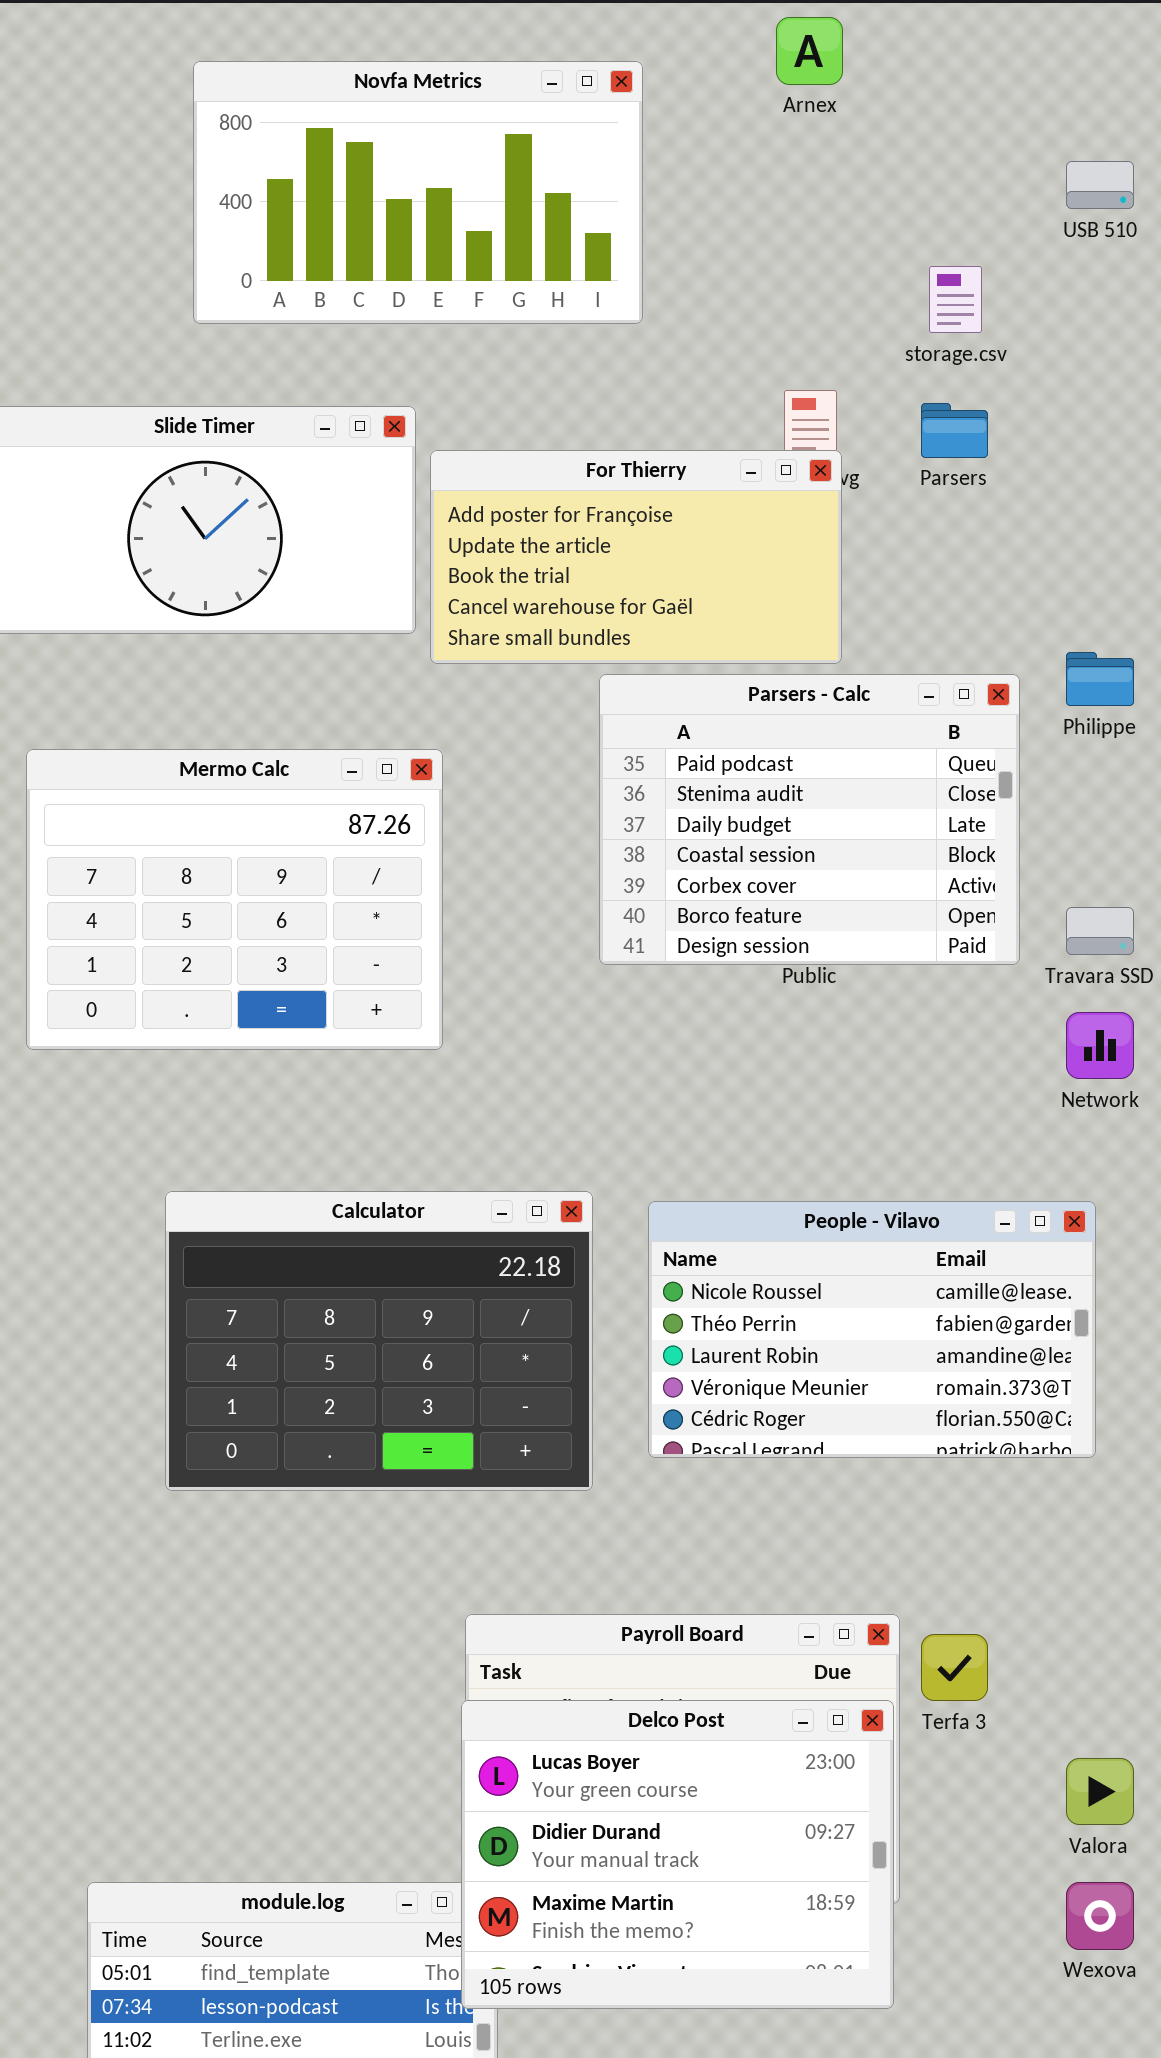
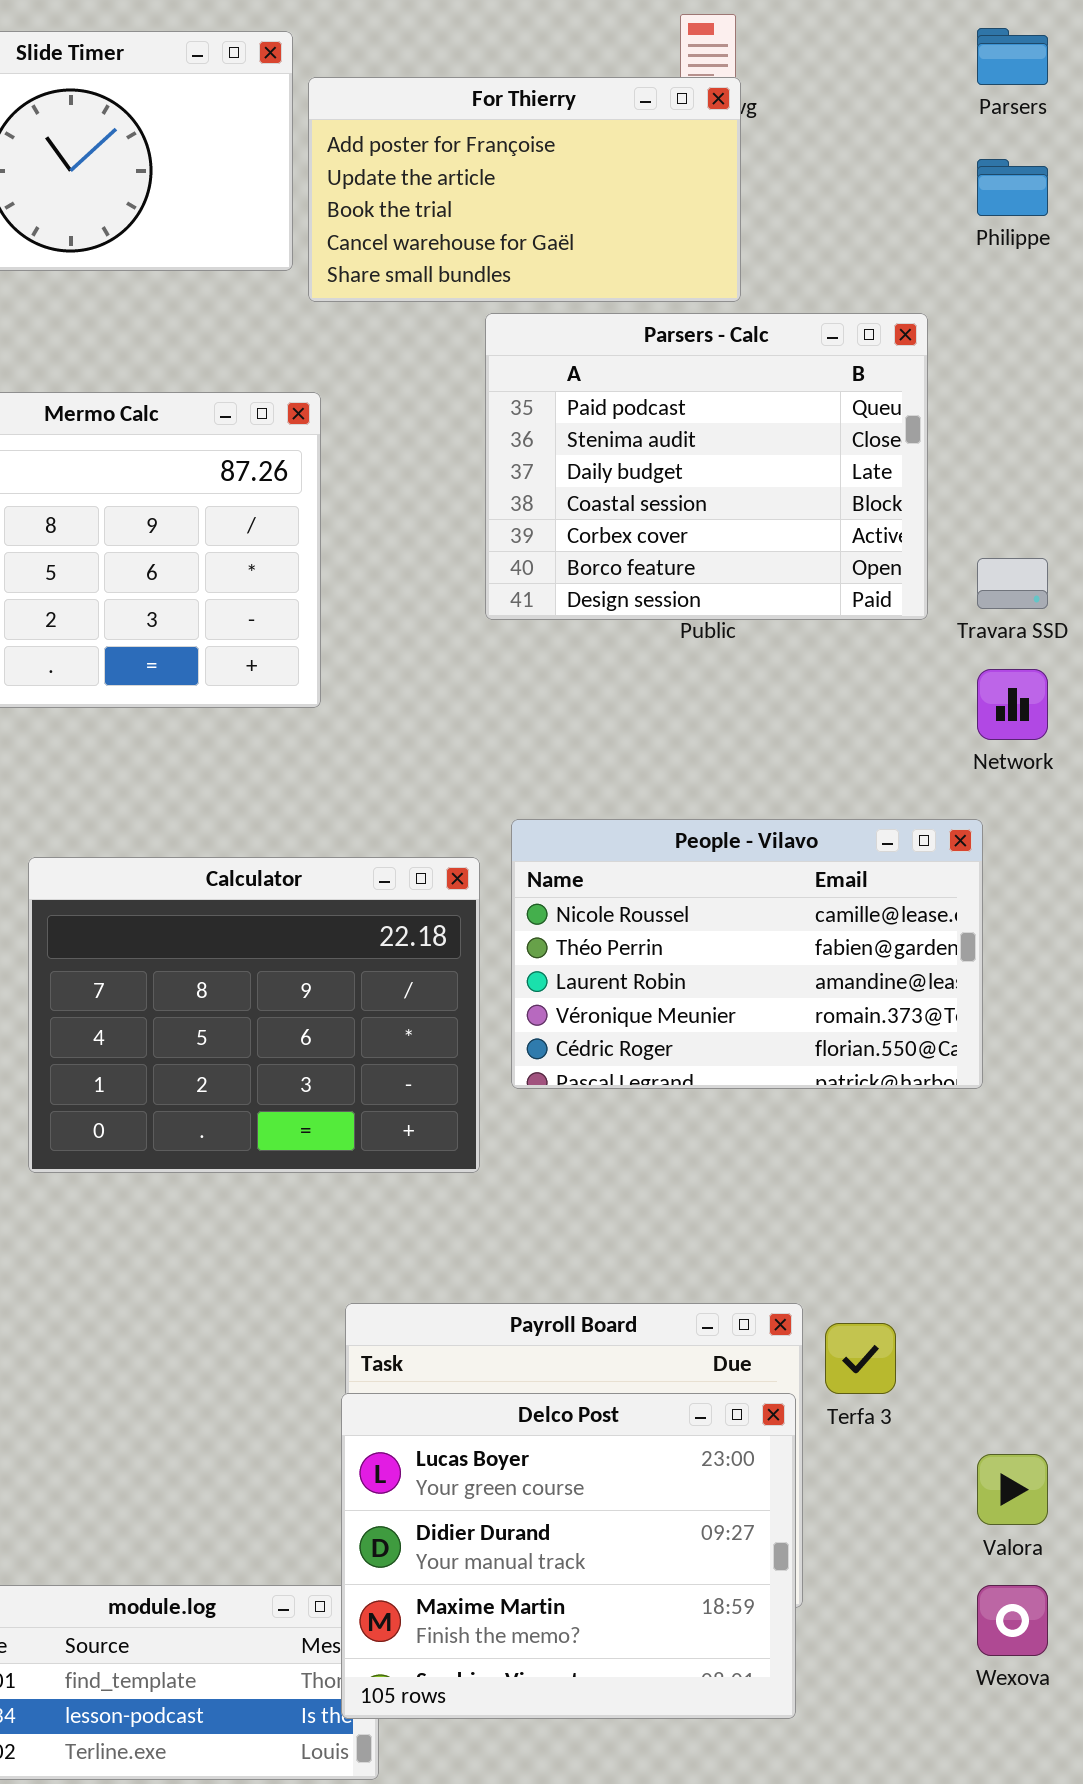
Parsers: [921,403,988,458] -> [977,28,1048,85], moved
Philippe: [1066,652,1134,706] -> [977,159,1048,216], moved
People - Vilavo: [648,1201,1096,1458] -> [511,819,983,1089], moved

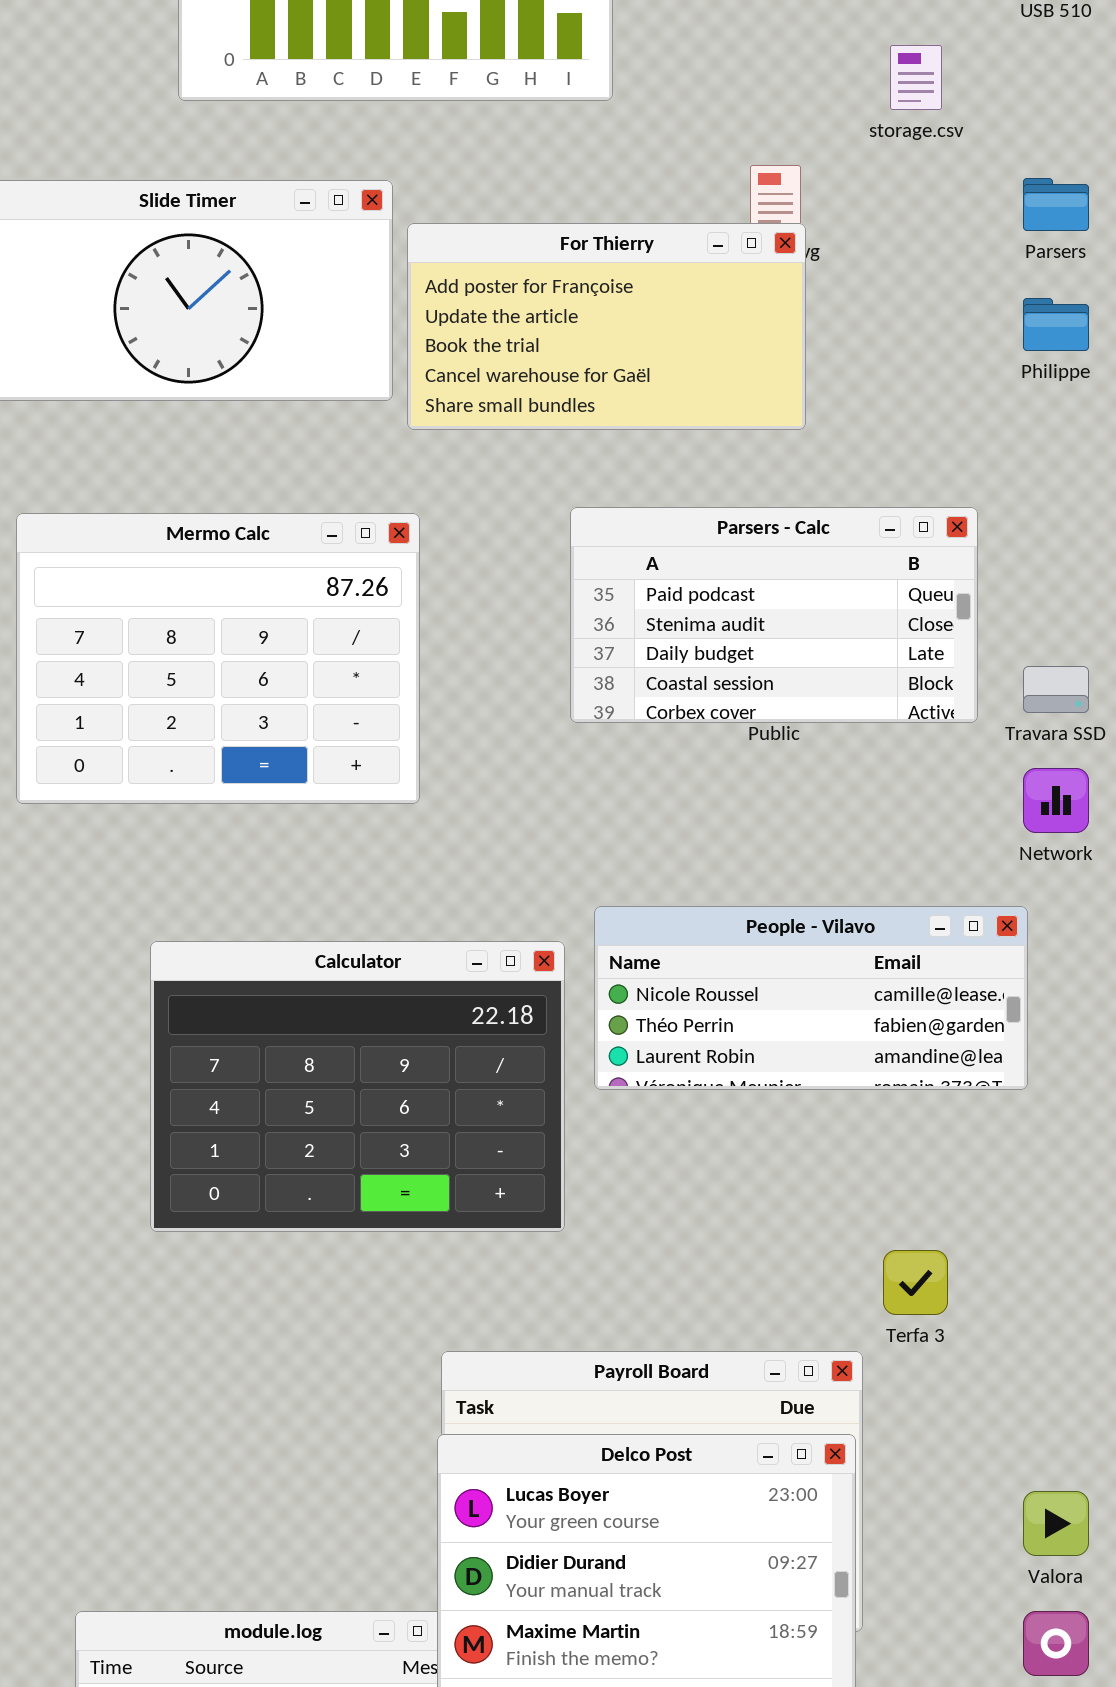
Parsers - Calc: [485,313,928,620] -> [570,507,978,723], resized
People - Vilavo: [511,819,983,1089] -> [594,906,1028,1090], resized
Terfa 3: [825,1323,896,1394] -> [883,1250,948,1315], moved

